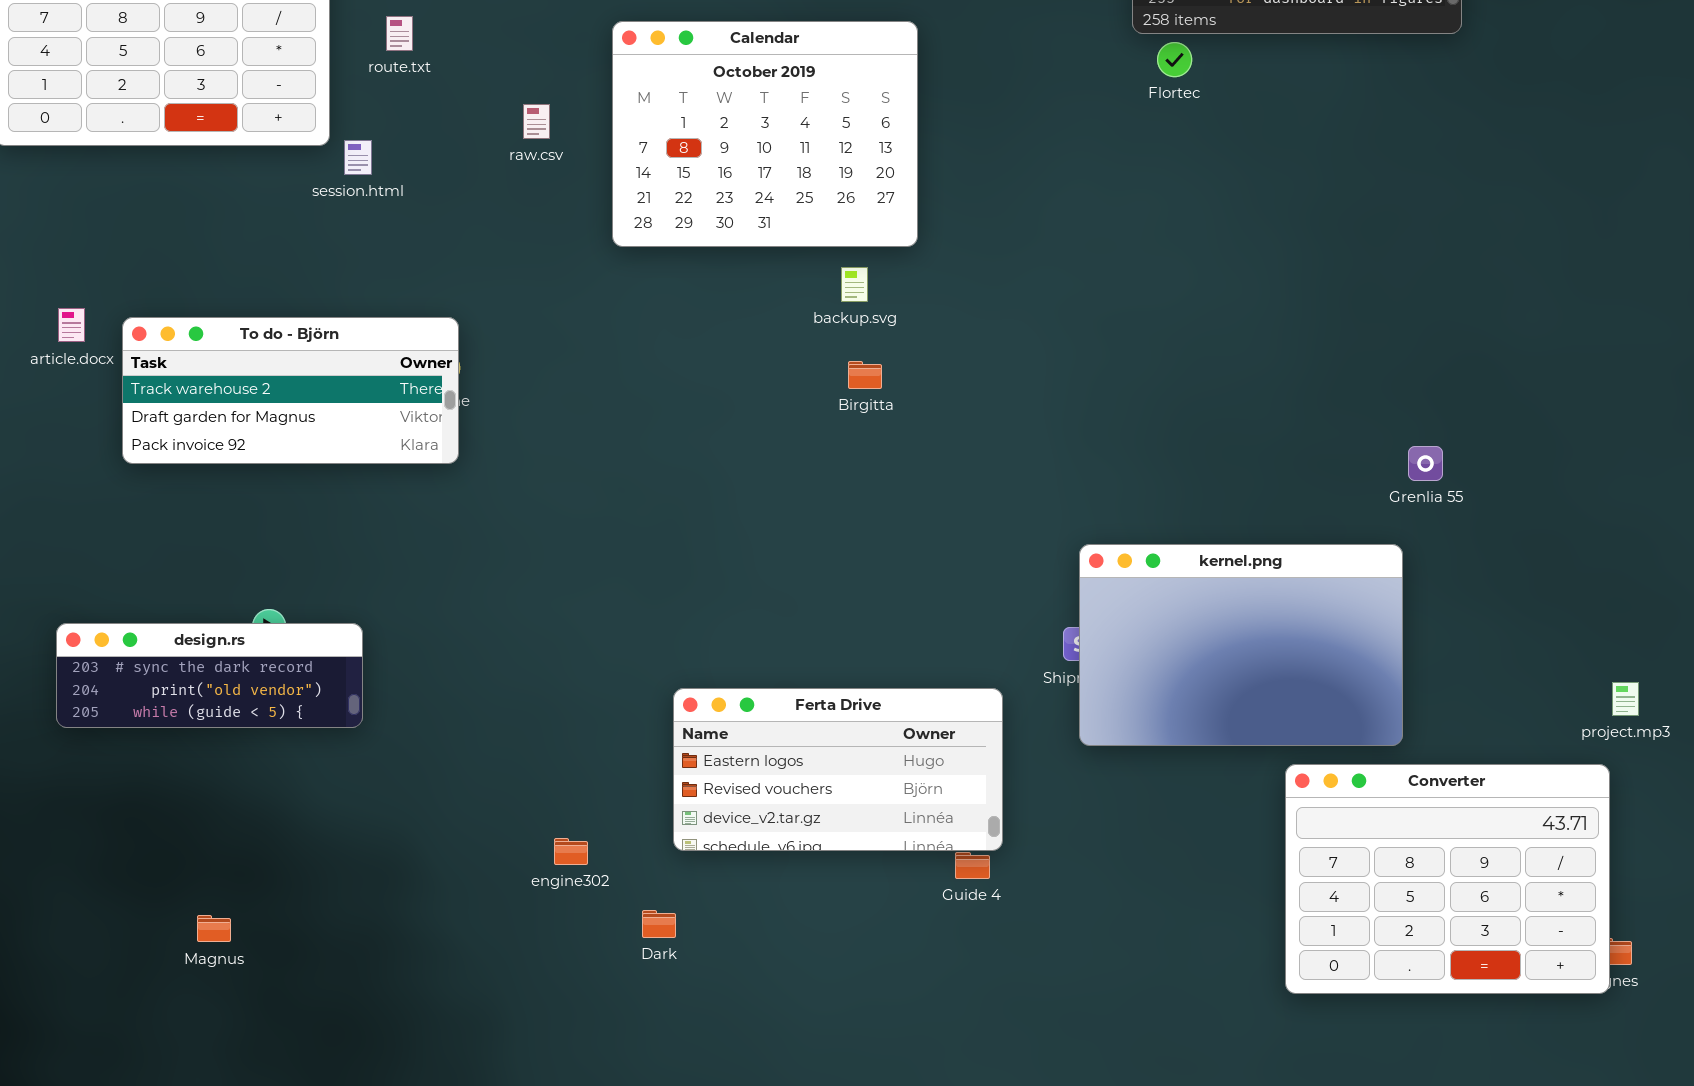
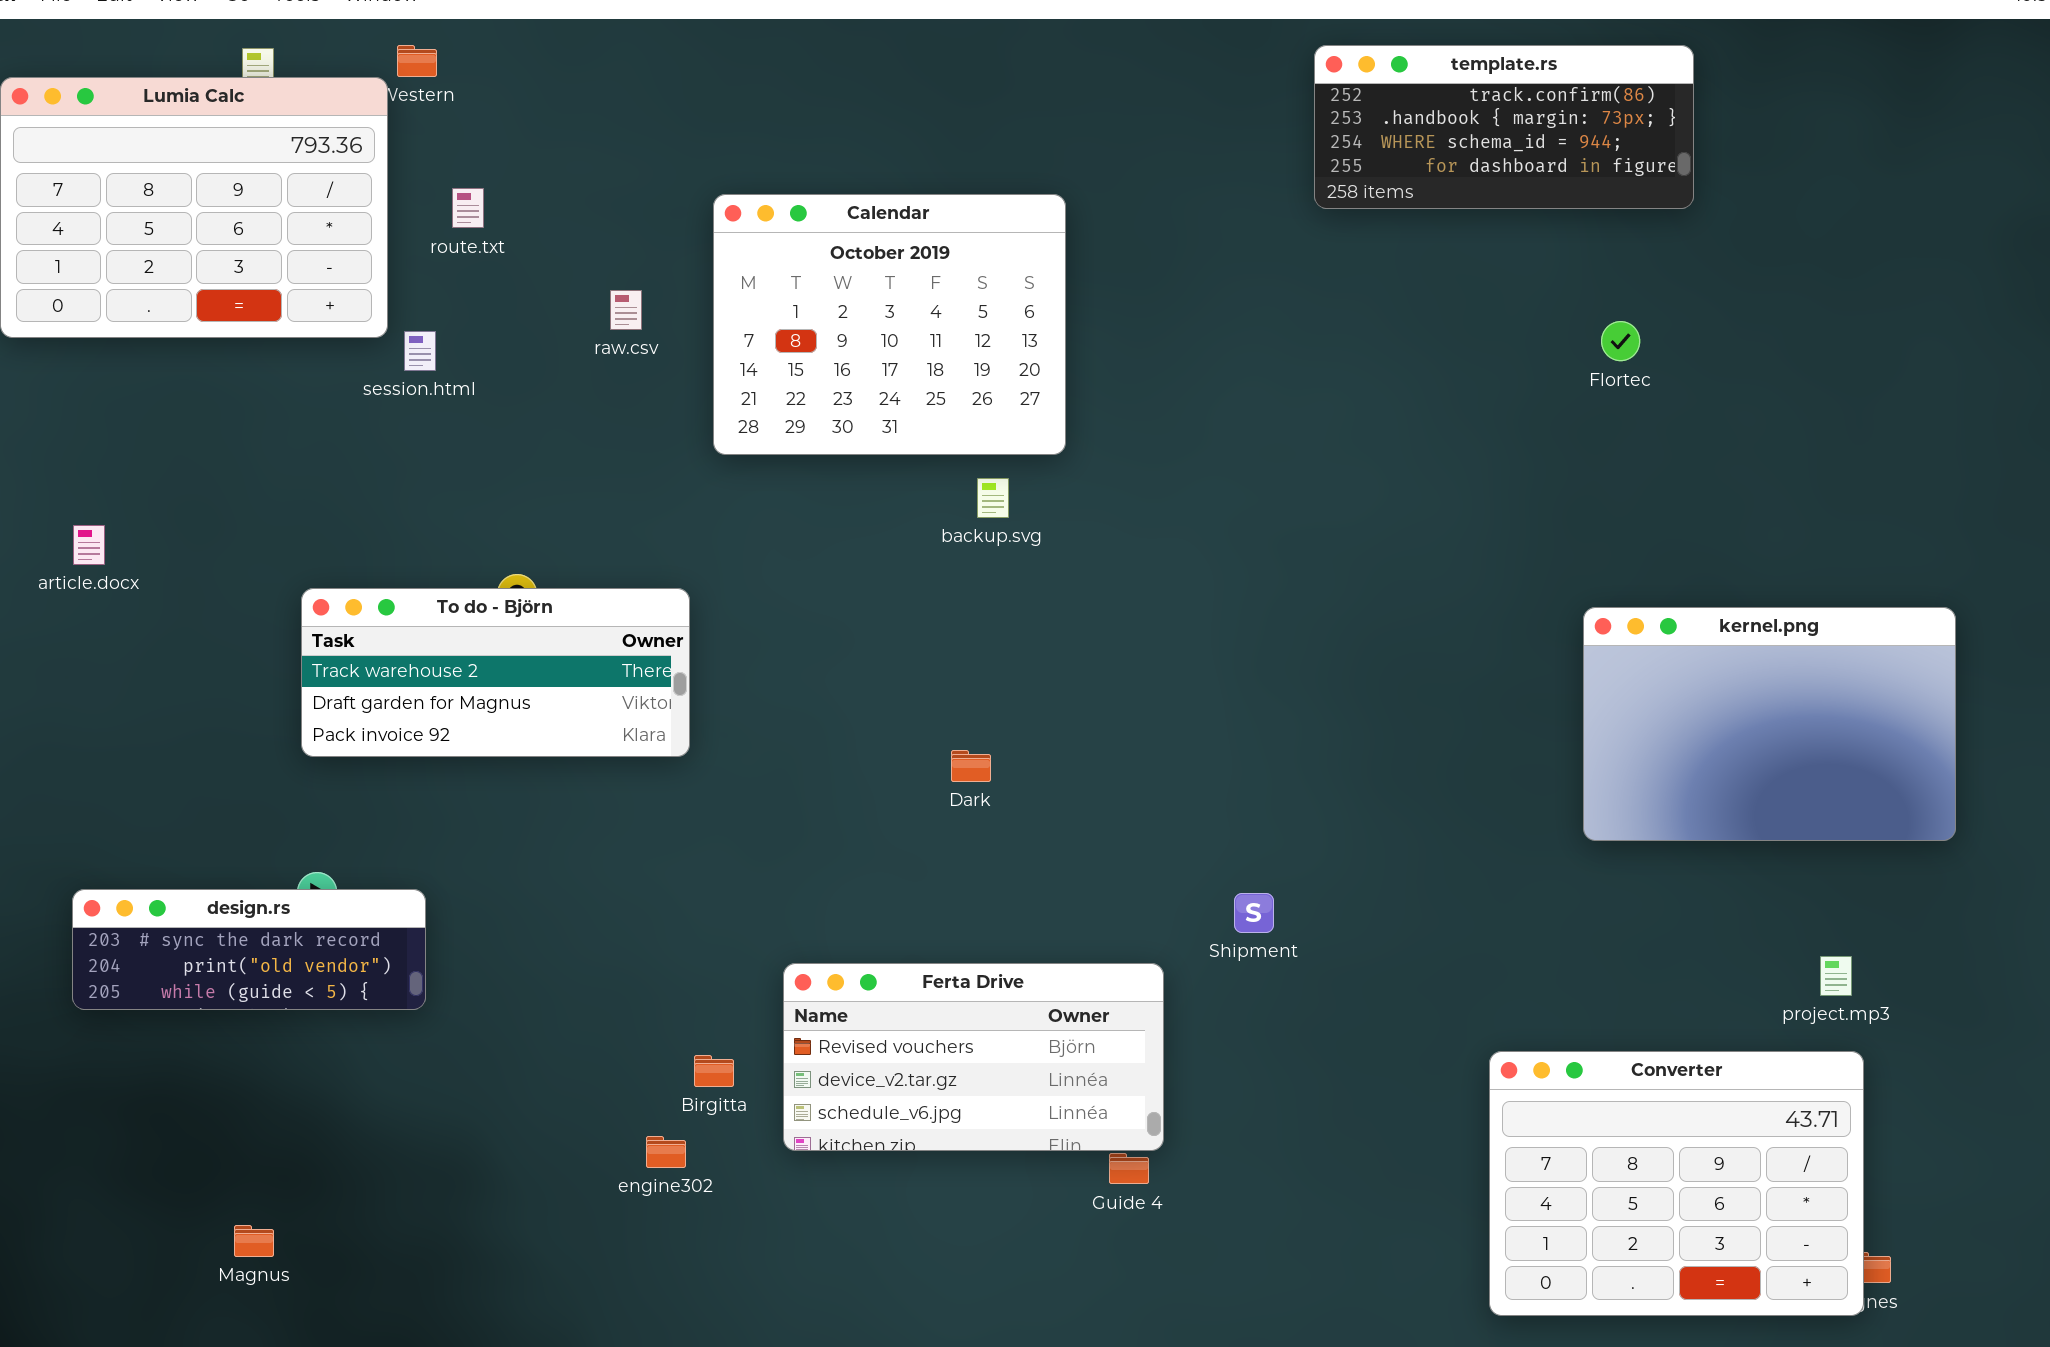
Flortec: [1157,42,1192,77] -> [1601,321,1640,361], moved
To do - Björn: [122,317,459,464] -> [301,588,690,757], moved
Birgitta: [848,361,882,389] -> [694,1055,734,1087], moved
kernel.png: [1079,544,1403,746] -> [1583,607,1956,841], moved
project.mp3: [1612,682,1639,716] -> [1820,956,1852,996], moved
Ferta Drive: [673,688,1003,851] -> [783,963,1164,1151], scrolled down 1 row
Dark: [642,910,676,938] -> [951,750,991,782], moved

